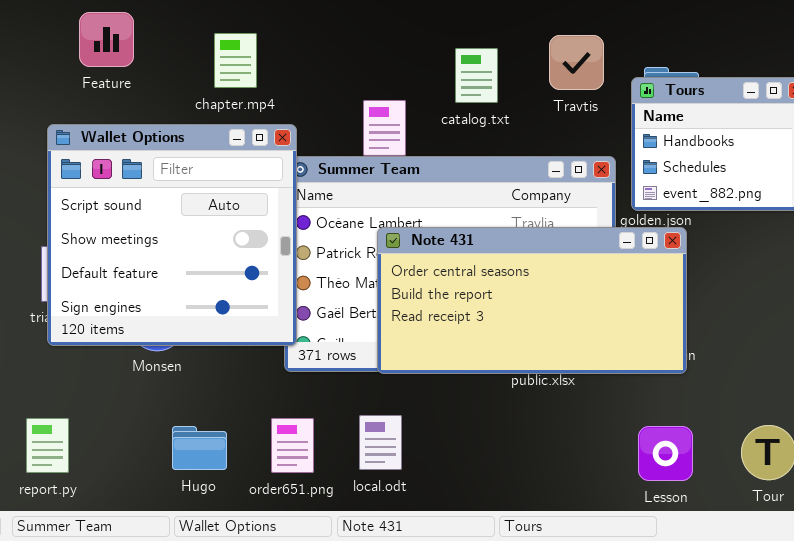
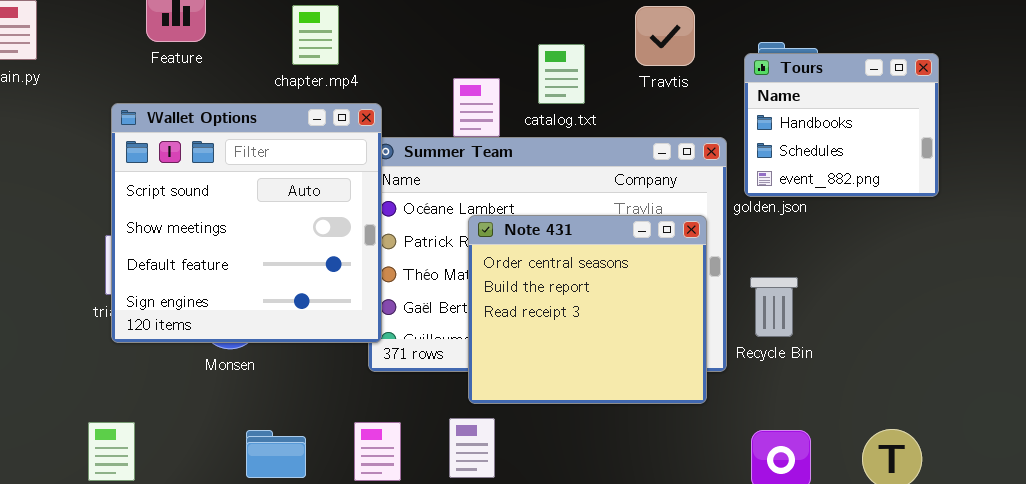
Travtis: [549,35,604,90] -> [635,6,695,66], moved
catalog.txt: [455,48,498,103] -> [538,44,585,104], moved
Note 431: [377,227,687,374] -> [468,215,707,404], resized

